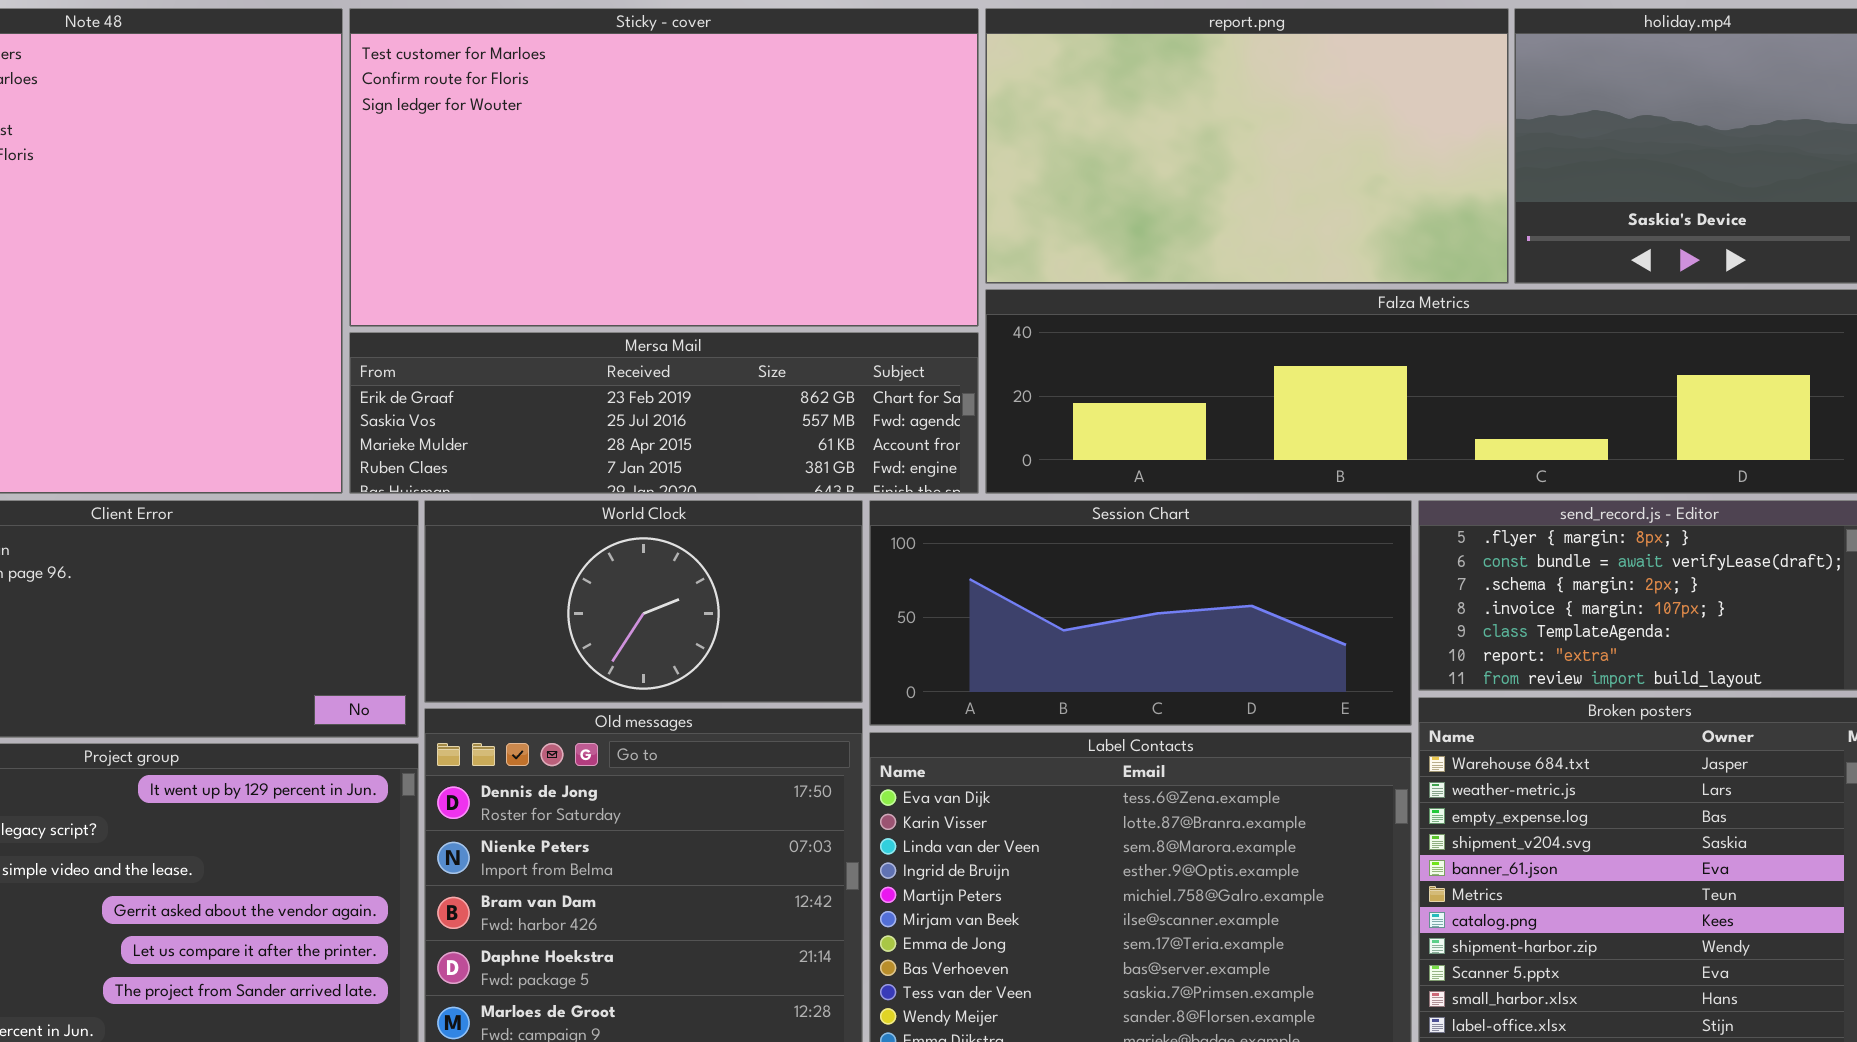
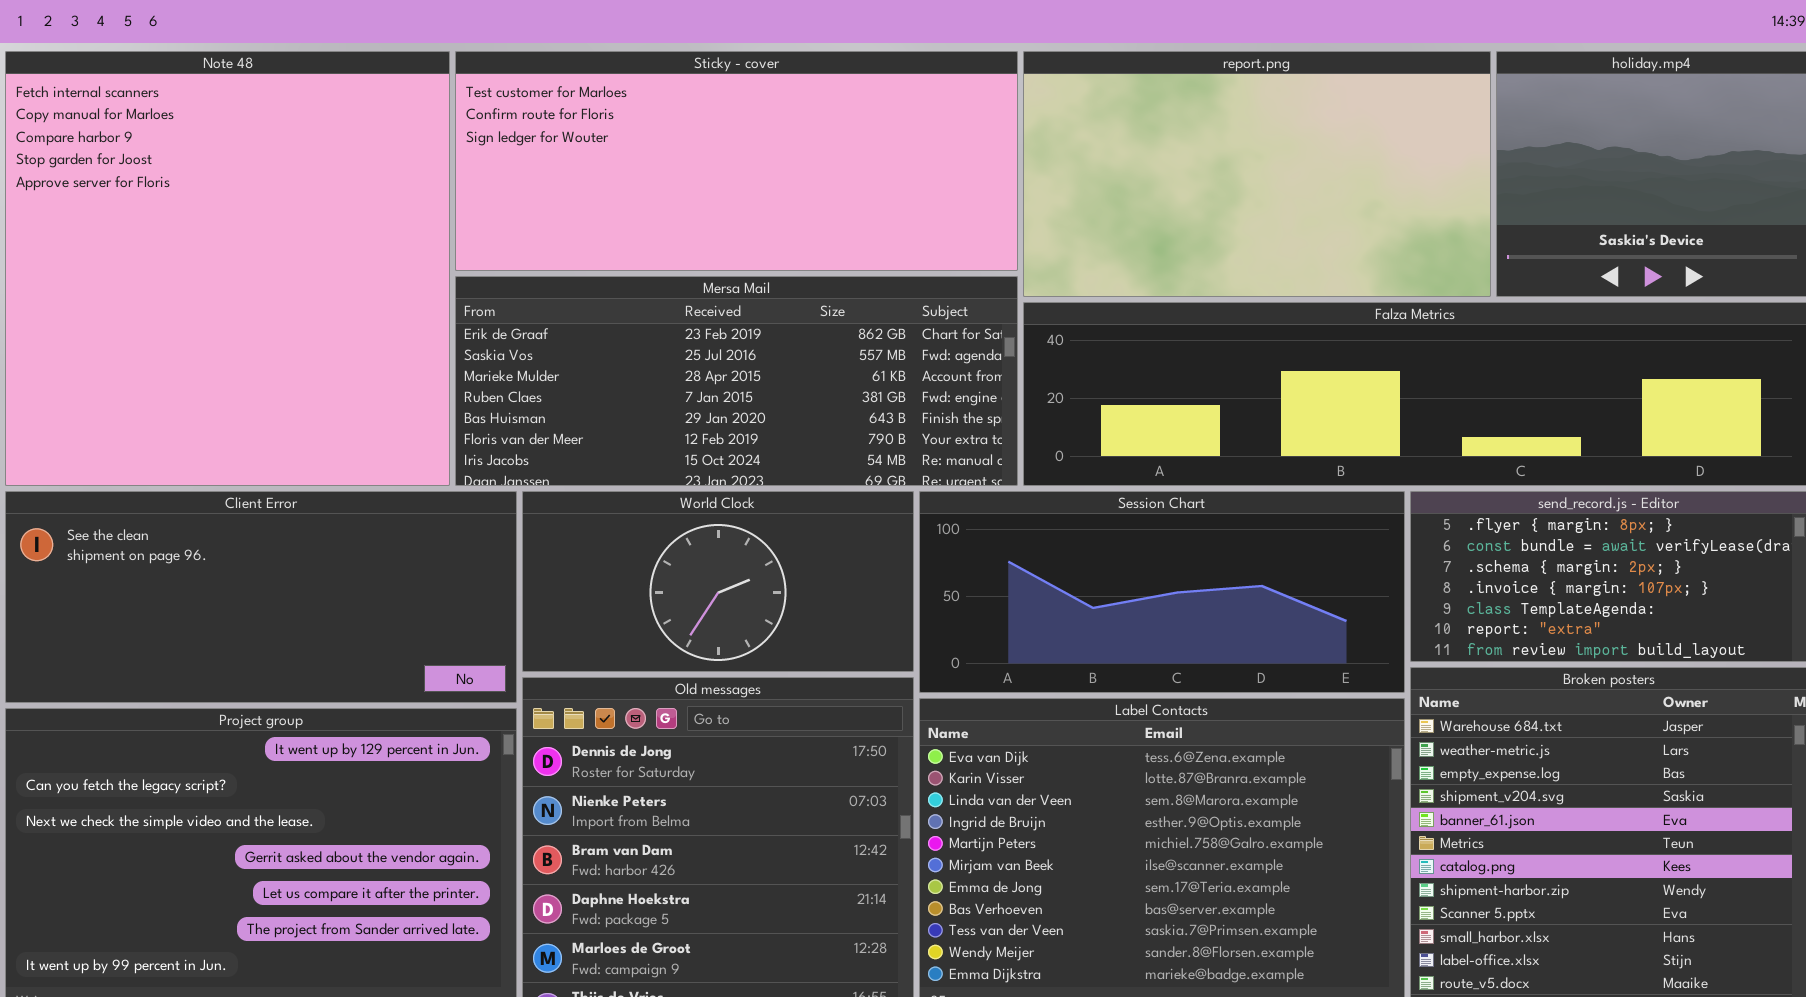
Sticky - cover: [349,8,979,327] -> [455,51,1018,271], resized
Mersa Mail: [349,332,979,494] -> [455,276,1018,486], resized

